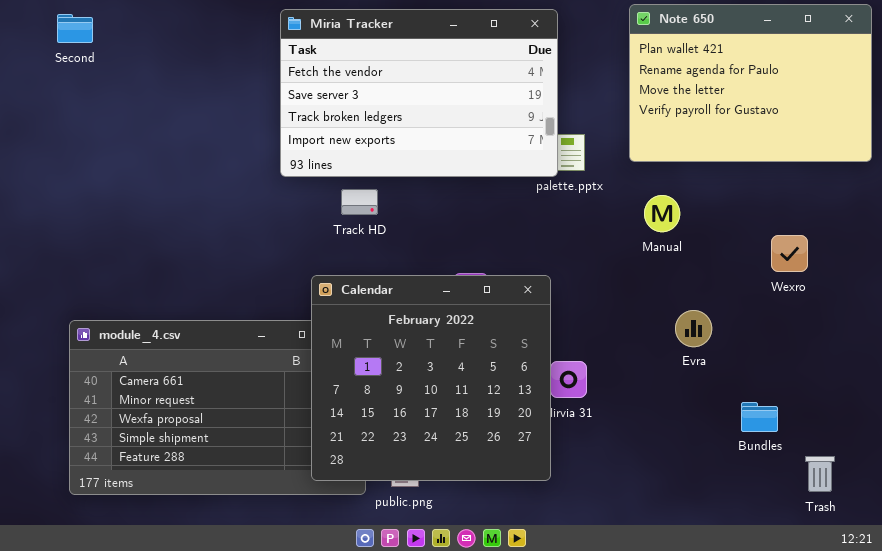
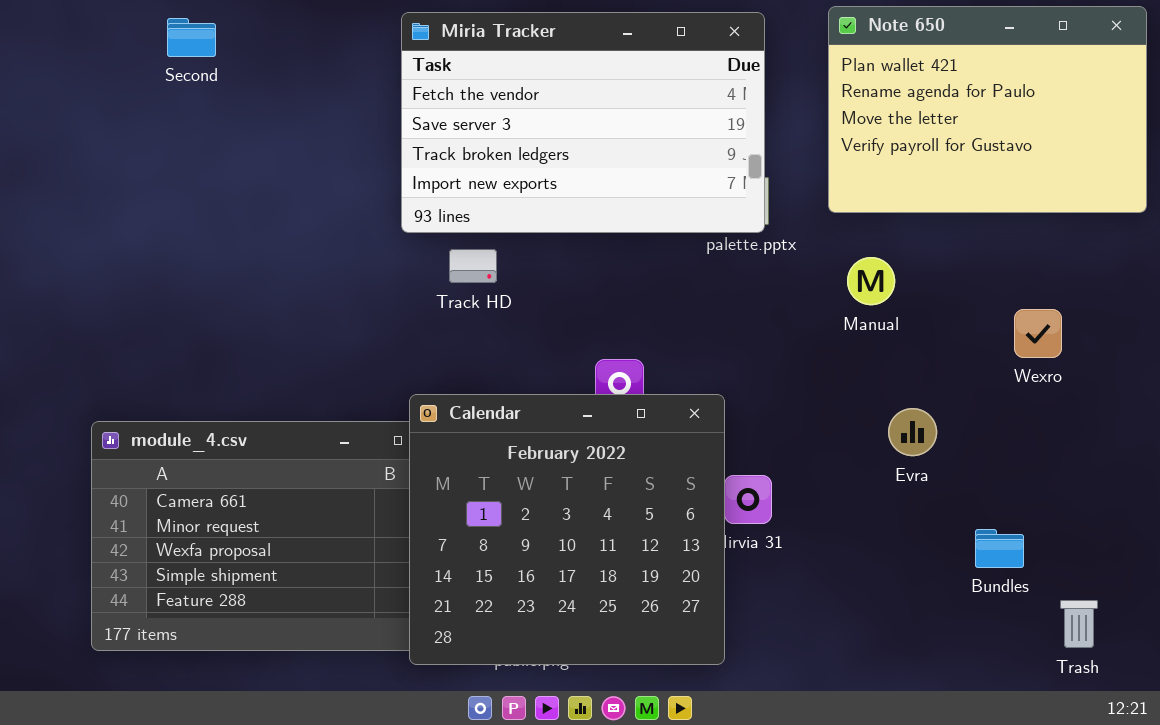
Miria Tracker: [280,9,558,177] -> [401,12,765,233], moved
Second: [57,14,93,43] -> [167,18,216,57], moved
Calendar: [311,275,551,481] -> [409,394,725,665], moved

